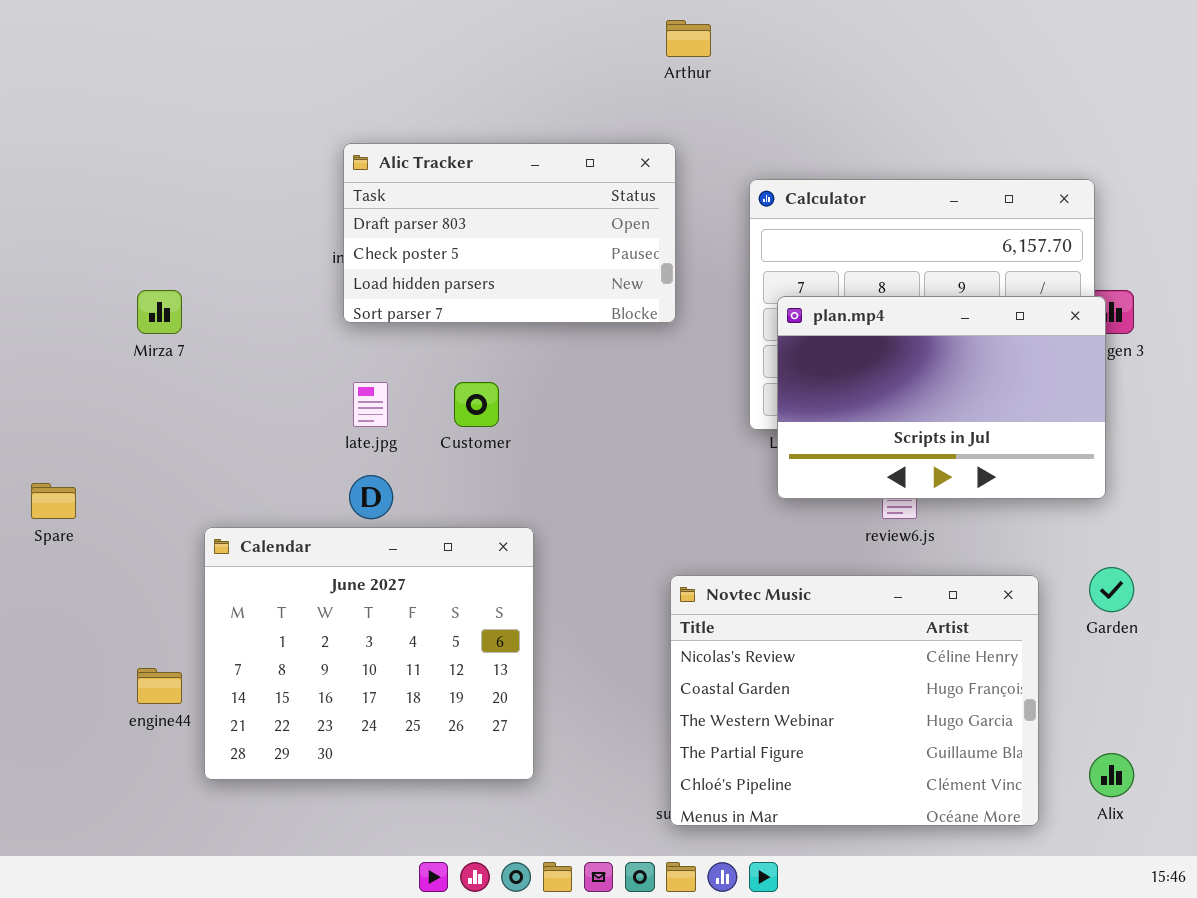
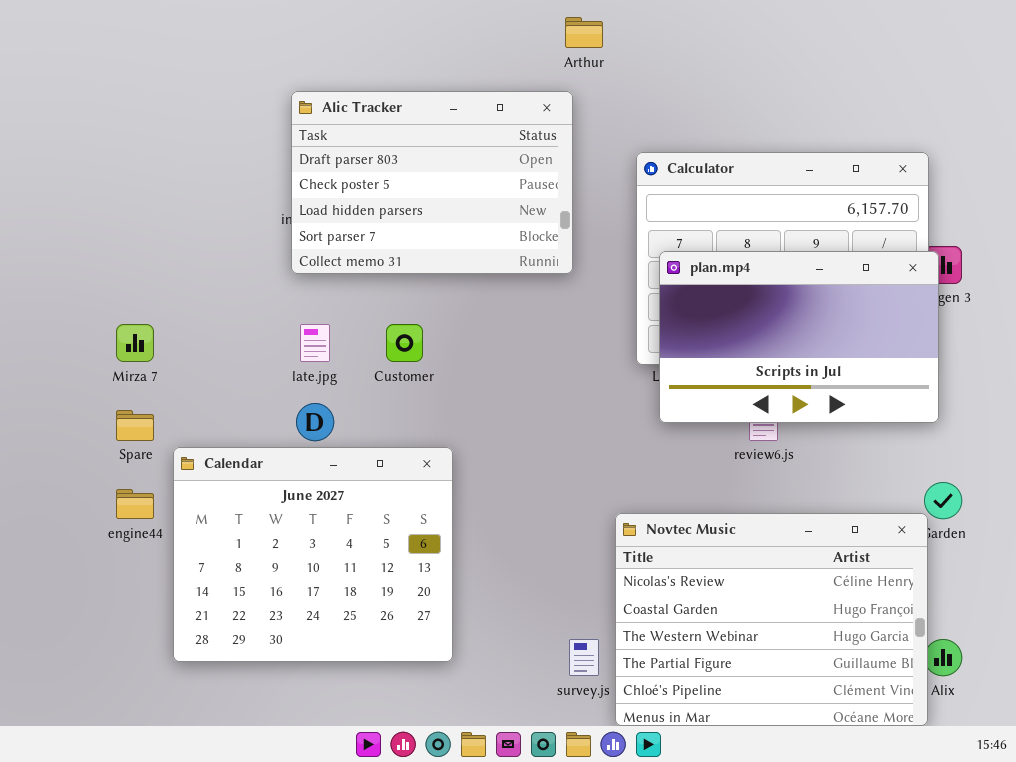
Alic Tracker: [343,143,676,323] -> [291,91,573,274], resized
Mirza 7: [137,290,182,334] -> [116,324,154,362], moved
Spare: [31,483,76,519] -> [116,410,154,441], moved
Novtec Music: [670,575,1039,826] -> [615,513,928,726], moved
engine44: [137,668,182,704] -> [116,489,154,519], moved

